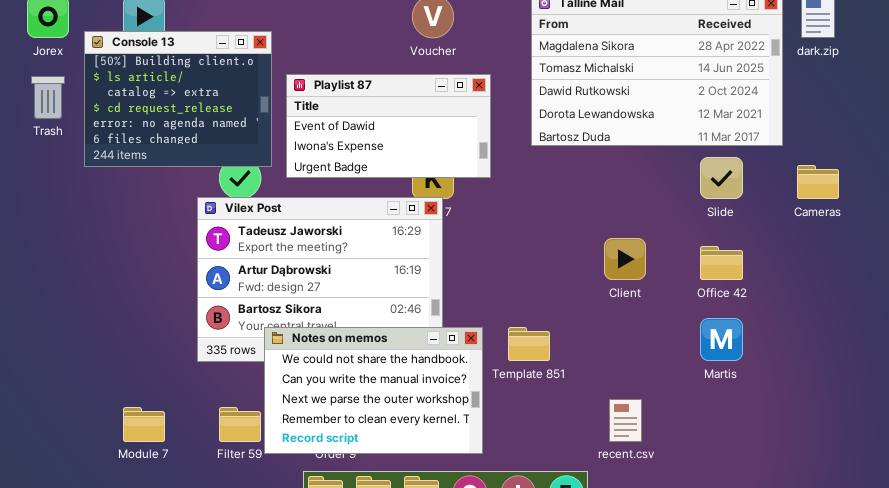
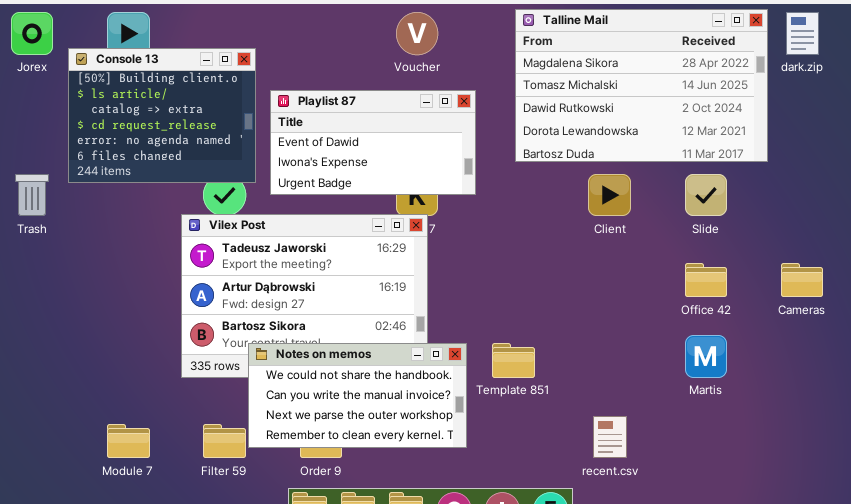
Trash: [31,76,65,119] -> [15,174,49,216], moved
Cameras: [797,165,839,199] -> [781,263,823,297], moved
Client: [604,238,646,280] -> [588,174,631,216], moved
Notes on memos: [264,327,483,454] -> [248,343,467,448], resized

